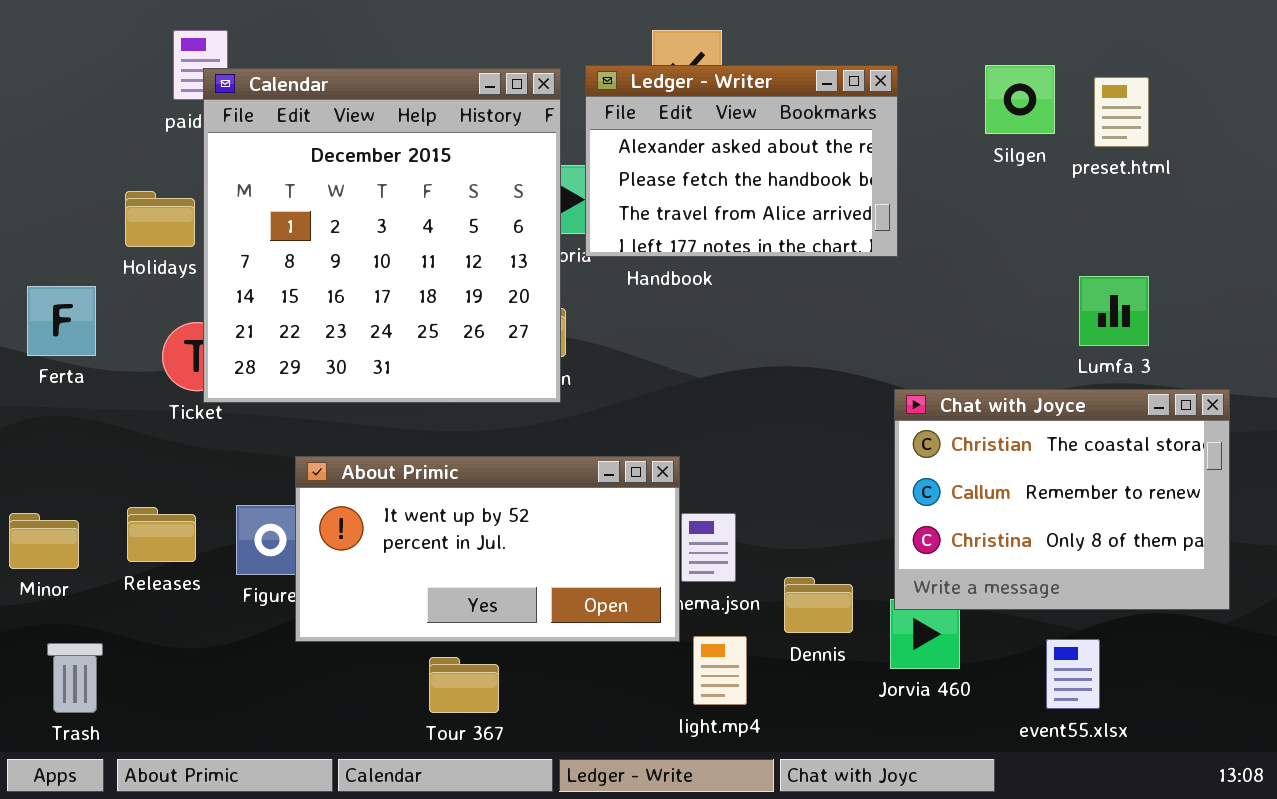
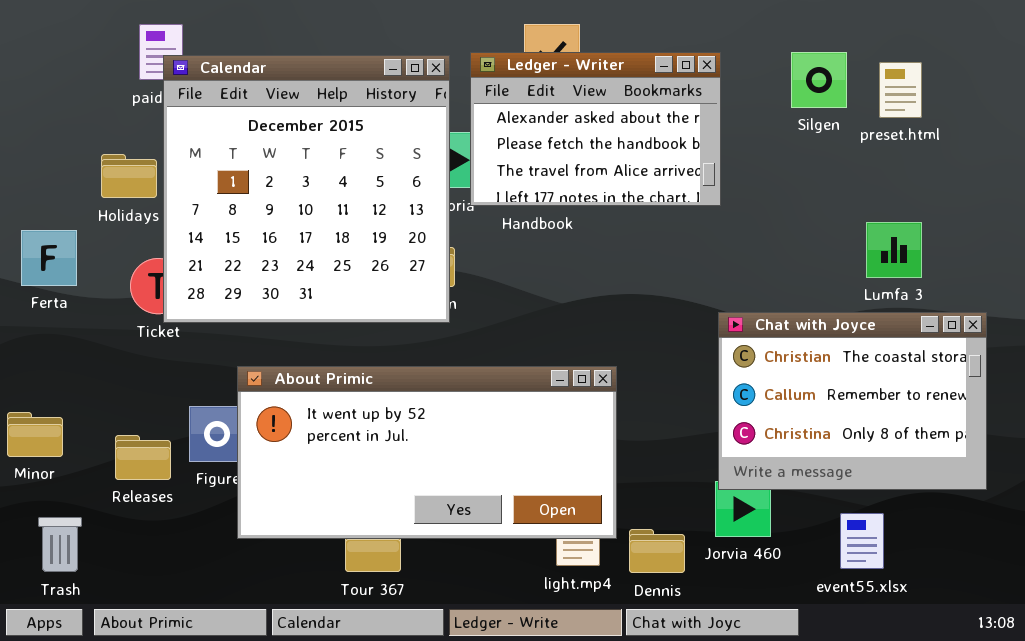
About Primic: [295,456,680,642] -> [237,366,617,539], resized
Releases: [127,507,196,562] -> [115,435,171,480], moved
Dennis: [784,577,853,633] -> [629,529,685,573], moved

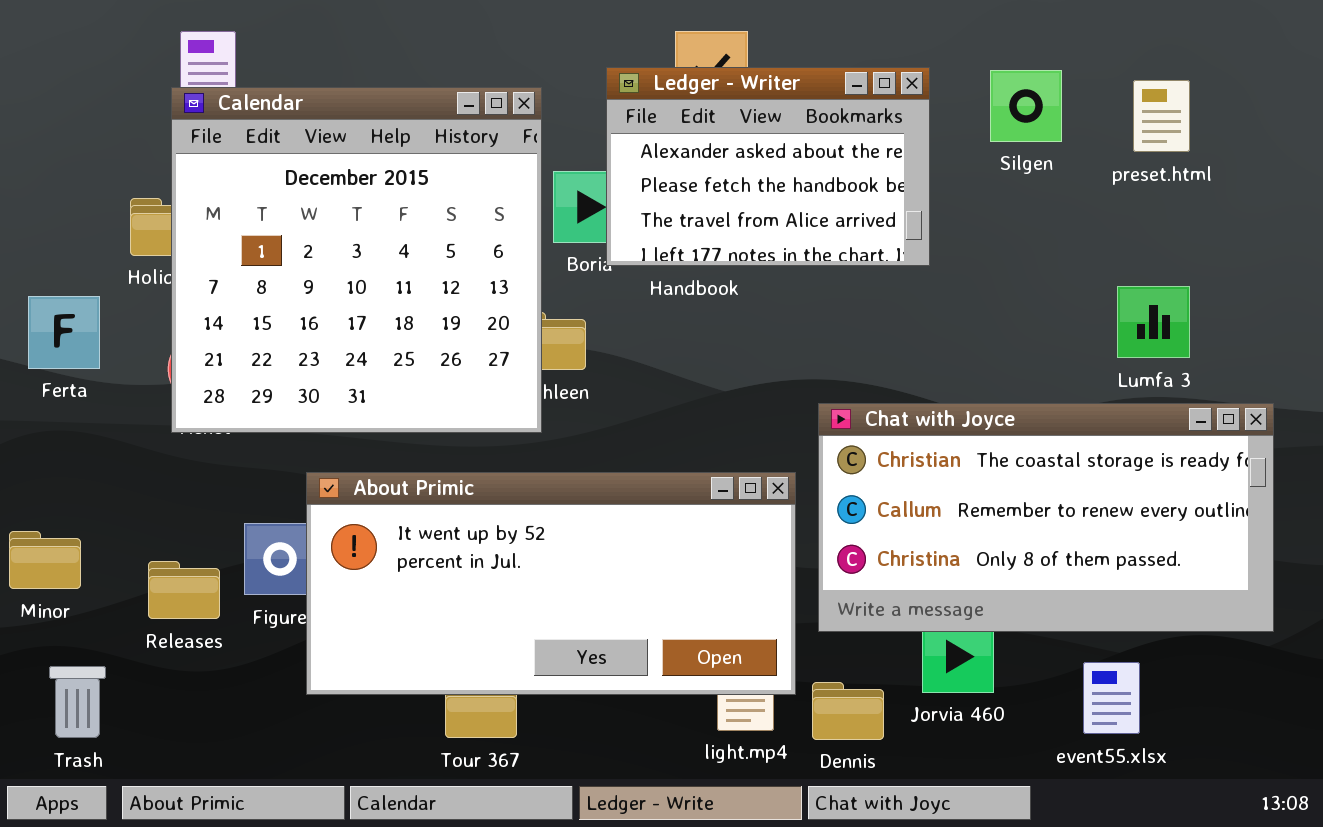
Silgen: [791,52,847,108] -> [990,70,1062,142], moved
Calendar: [163,55,450,323] -> [171,87,542,433], moved
Chat with Joyce: [718,312,987,490] -> [818,403,1274,632], resized

